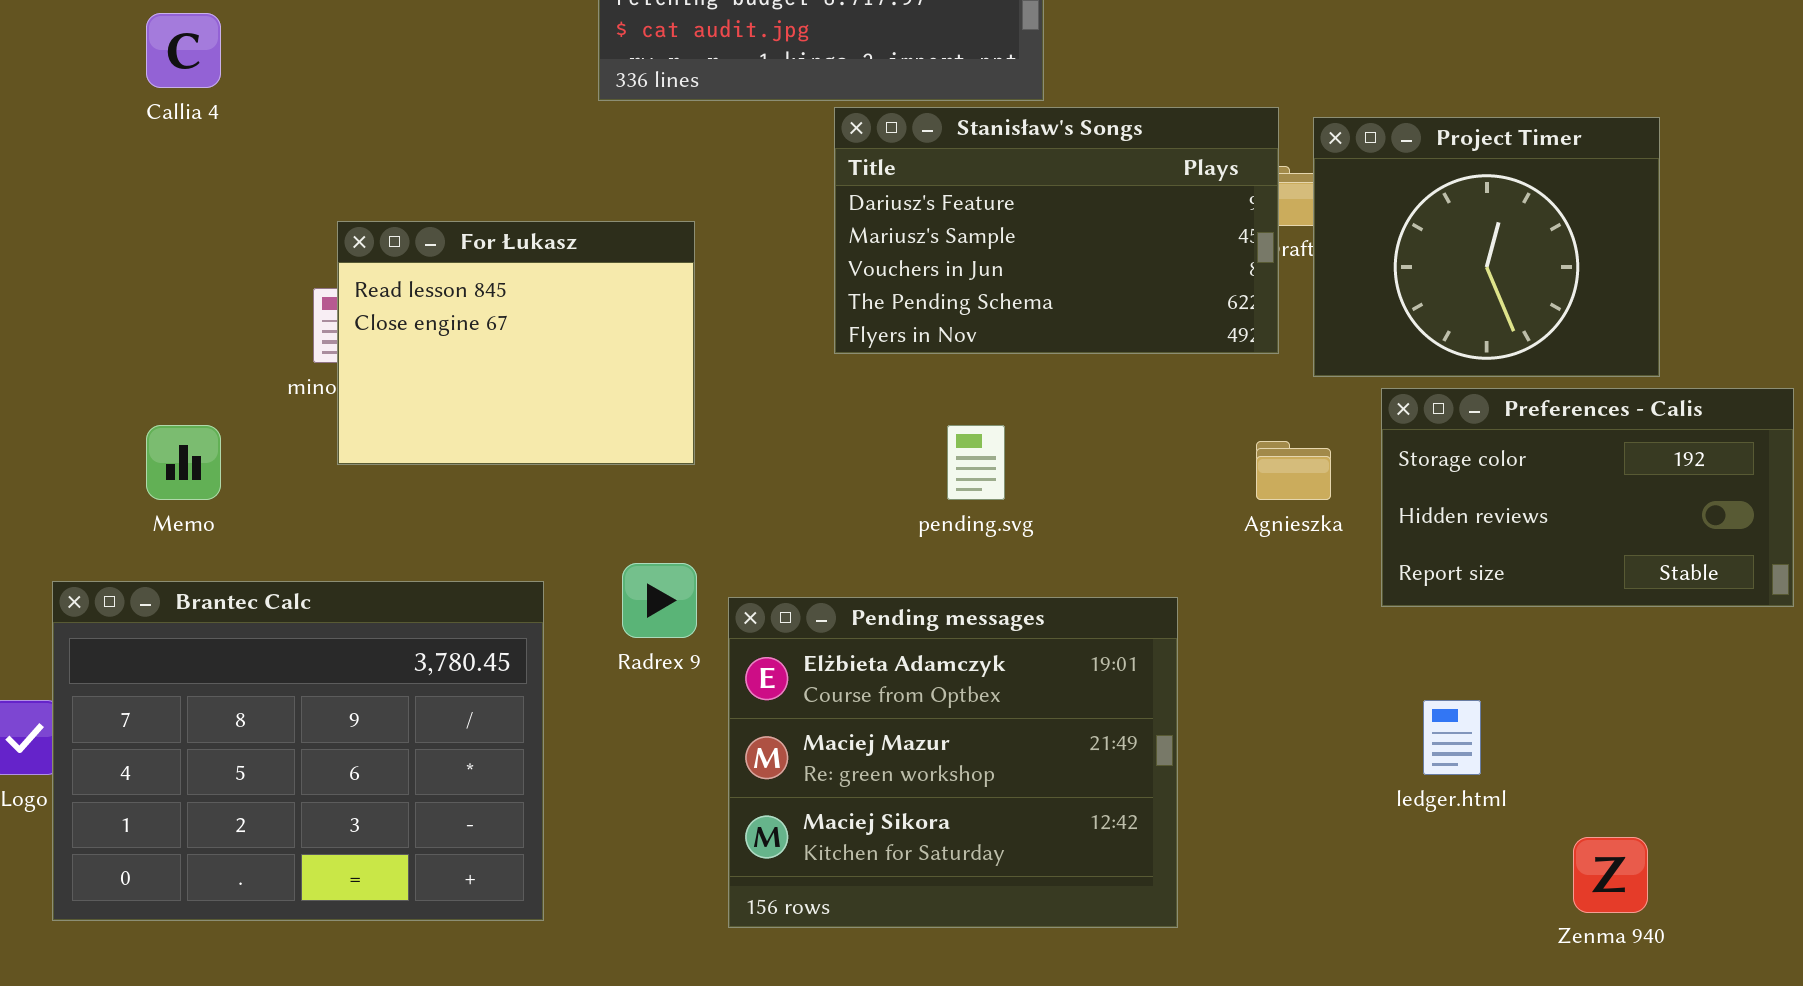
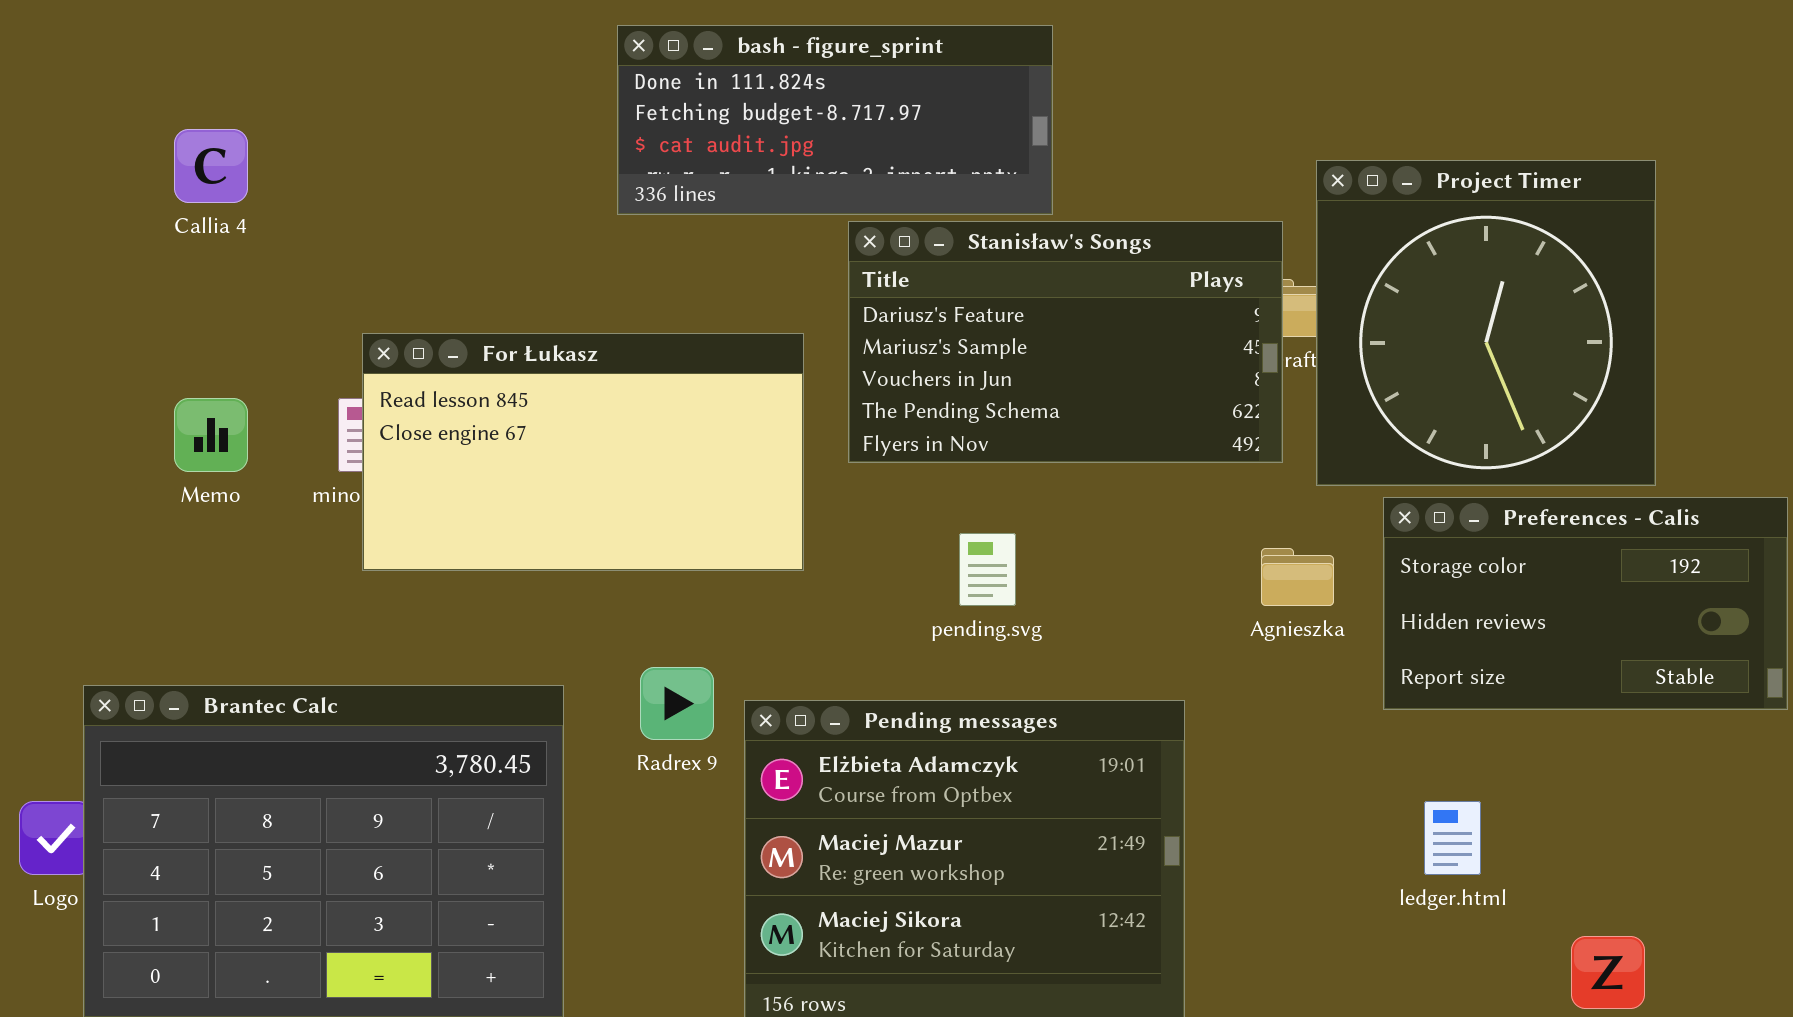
Project Timer: [1313,117,1660,377] -> [1316,160,1656,486], resized
For Łukasz: [337,221,695,465] -> [362,333,804,571], resized
Memo: [146,425,221,500] -> [174,398,248,472], moved

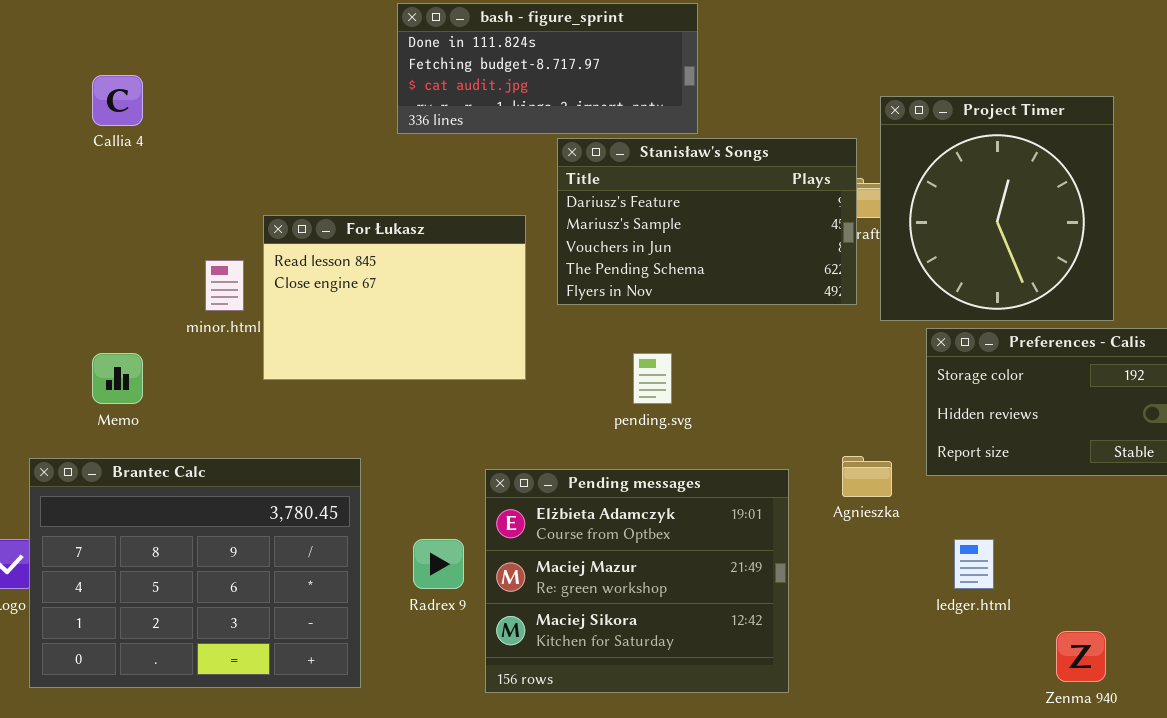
For Łukasz: [362,333,804,571] -> [263,215,526,380], resized
Memo: [174,398,248,472] -> [92,353,143,404], moved
Agnieszka: [1261,548,1334,606] -> [842,456,892,497], moved
Radrex 9: [640,667,714,740] -> [413,539,464,589], moved

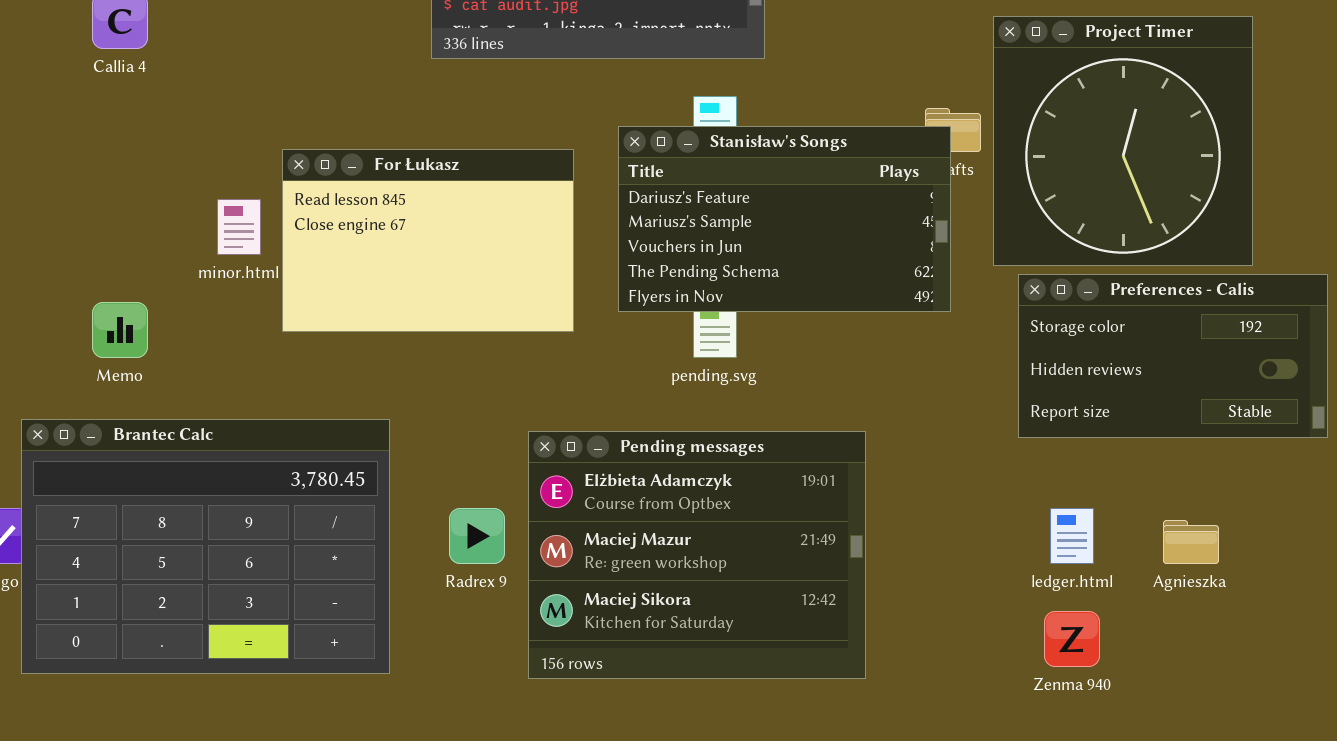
Project Timer: [880,96,1114,321] -> [993,16,1253,266], moved
Stanisław's Songs: [557,138,857,305] -> [618,126,951,312], moved
Agnieszka: [842,456,892,497] -> [1163,520,1219,564], moved
Zenma 940: [1056,631,1106,682] -> [1044,611,1100,667], moved

